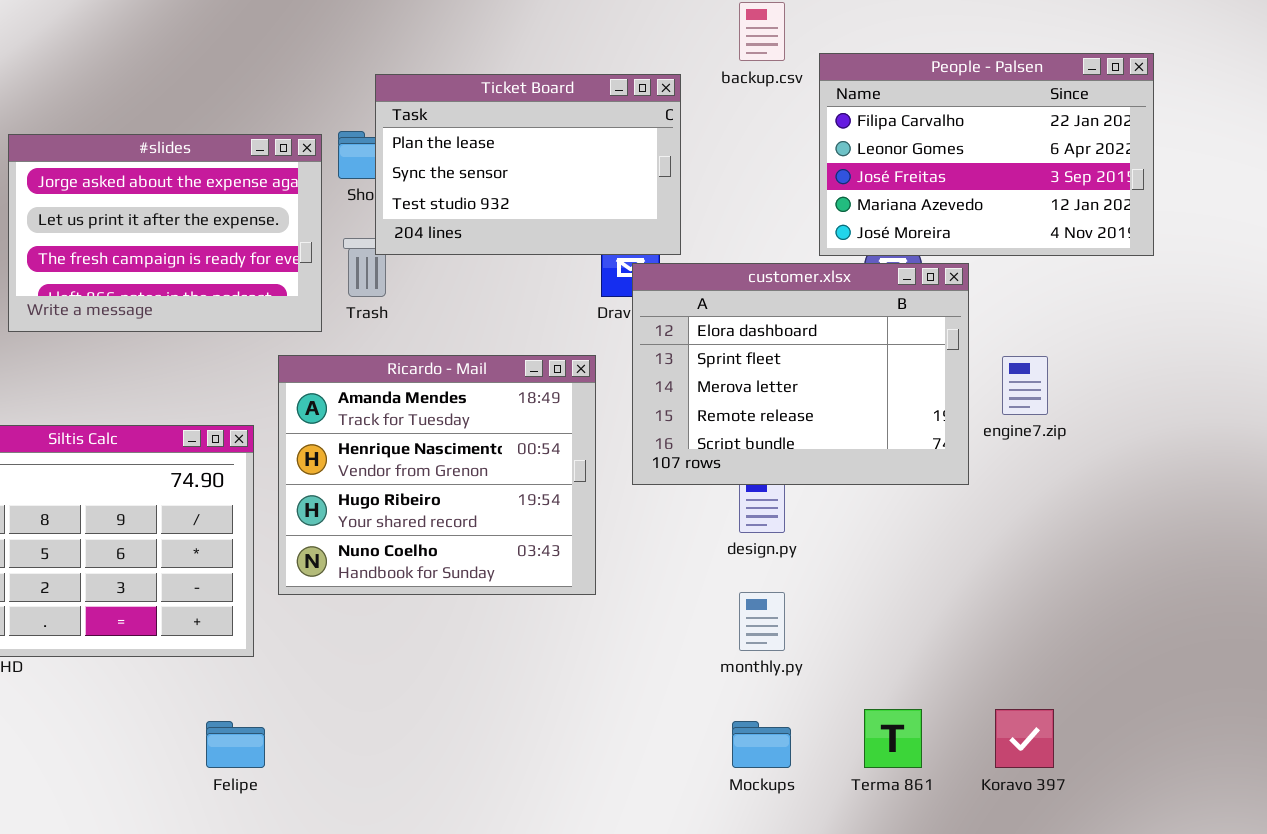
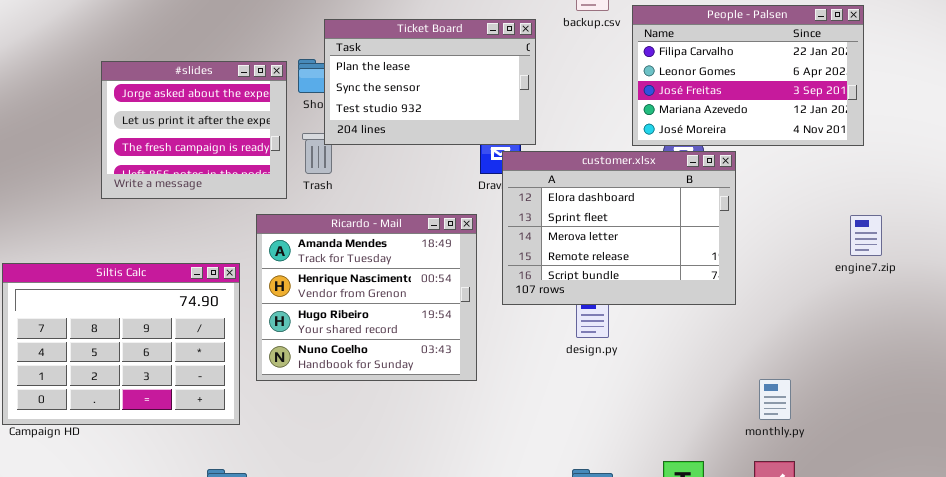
#slides: [8,134,322,332] -> [101,61,287,199], resized
engine7.zip: [1002,356,1048,415] -> [850,215,882,256], moved
monthly.py: [739,592,785,651] -> [759,379,791,420], moved

